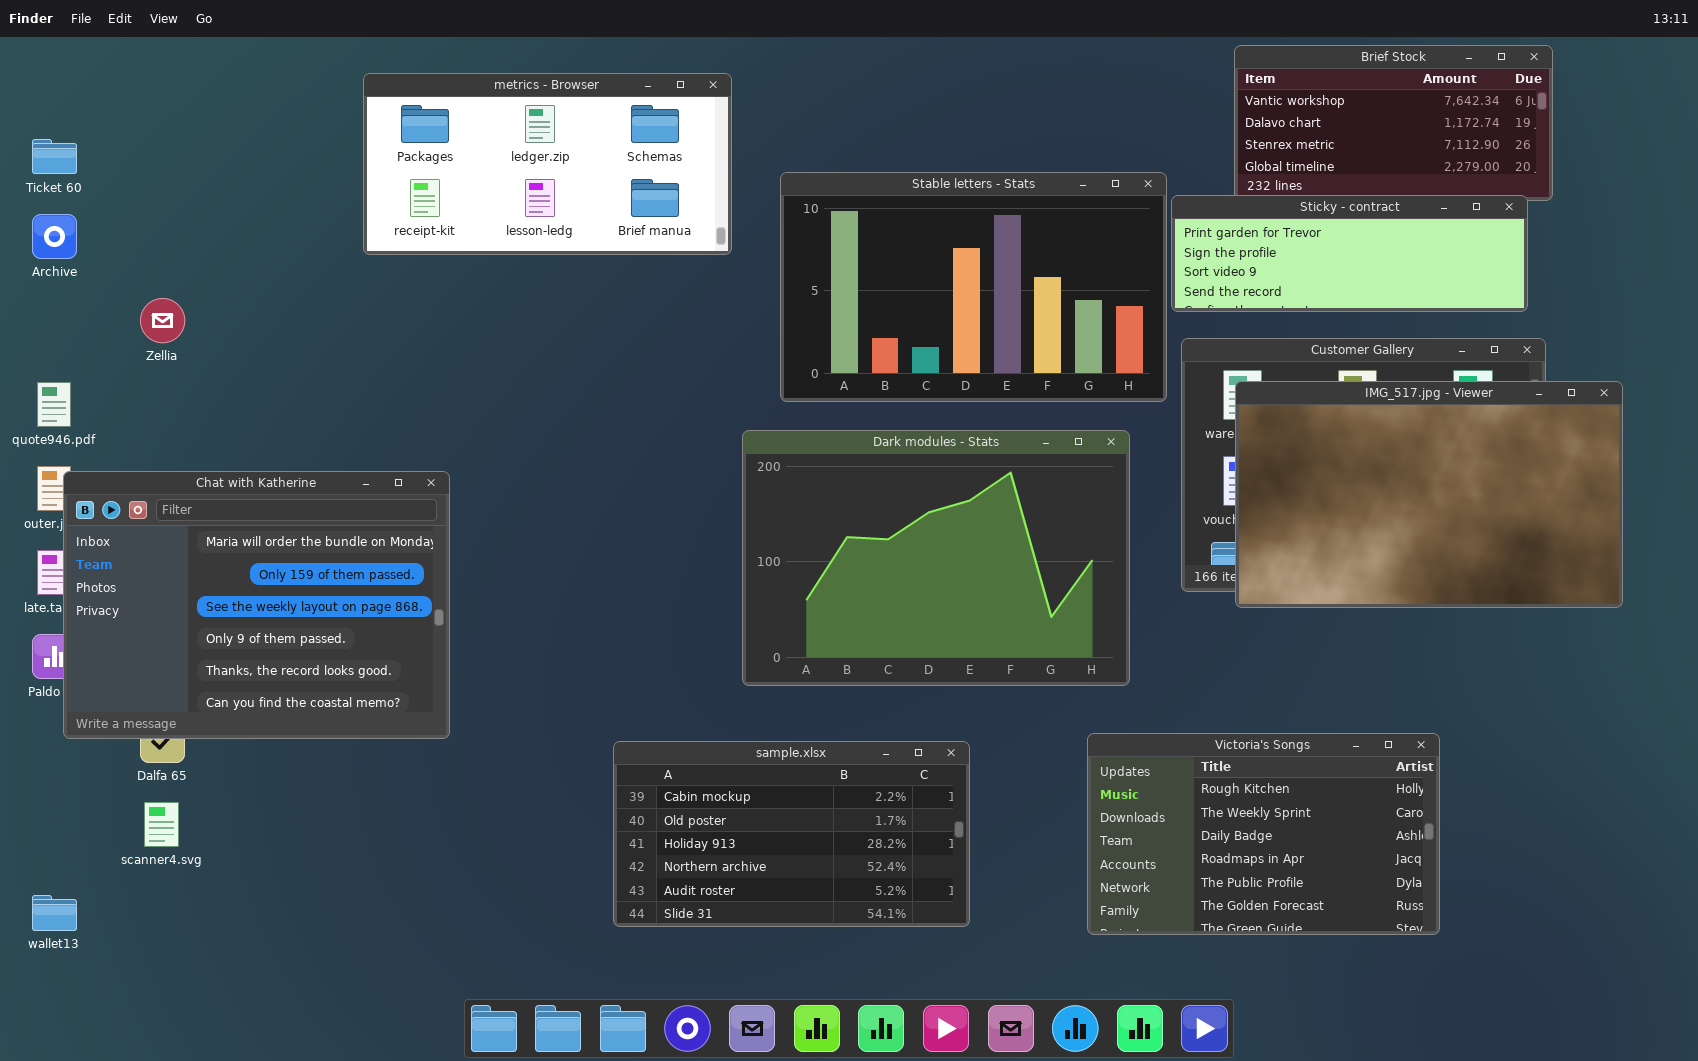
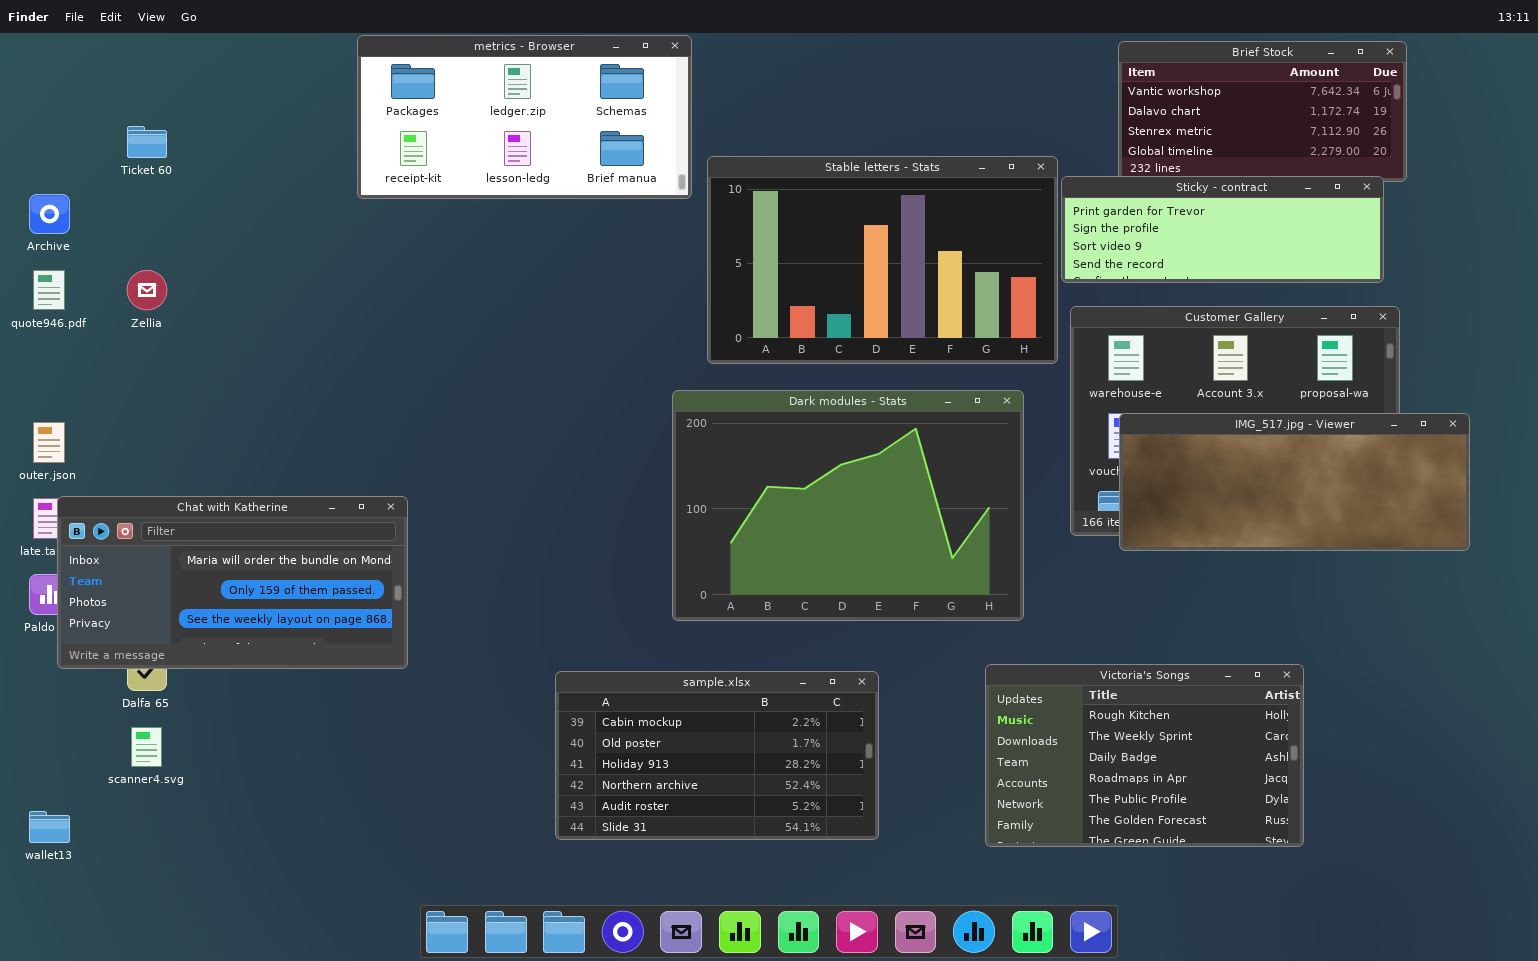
metrics - Browser: [363,73,732,255] -> [357,35,692,199], moved
Ticket 60: [32,139,77,174] -> [127,126,167,158], moved
IMG_517.jpg - Viewer: [1235,381,1623,608] -> [1119,413,1470,551], resized
quote946.pdf: [37,382,71,427] -> [33,270,65,310], moved
Chat with Katherine: [63,471,450,739] -> [57,496,408,669], resized

